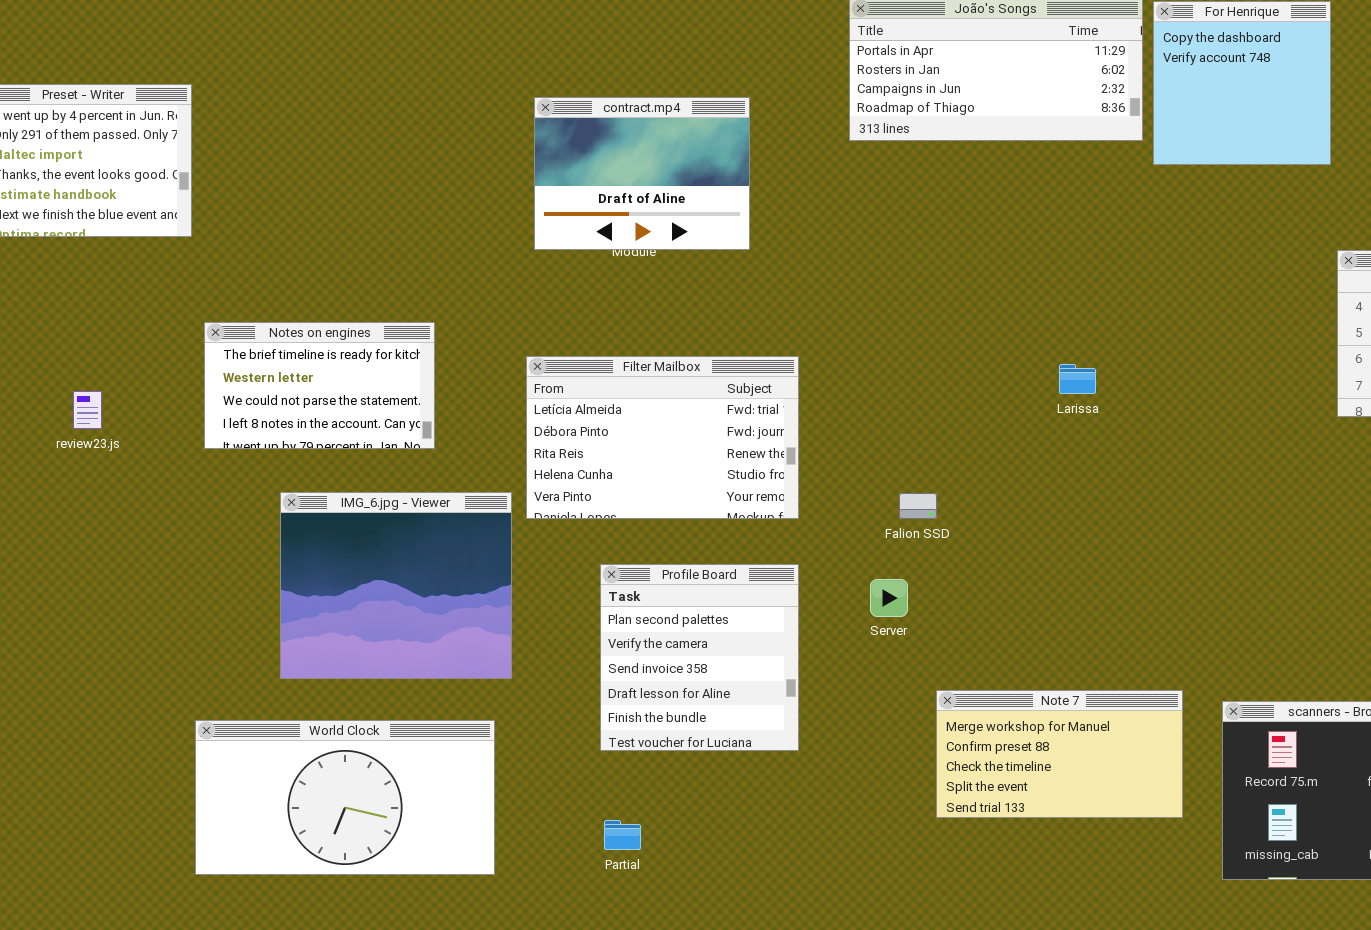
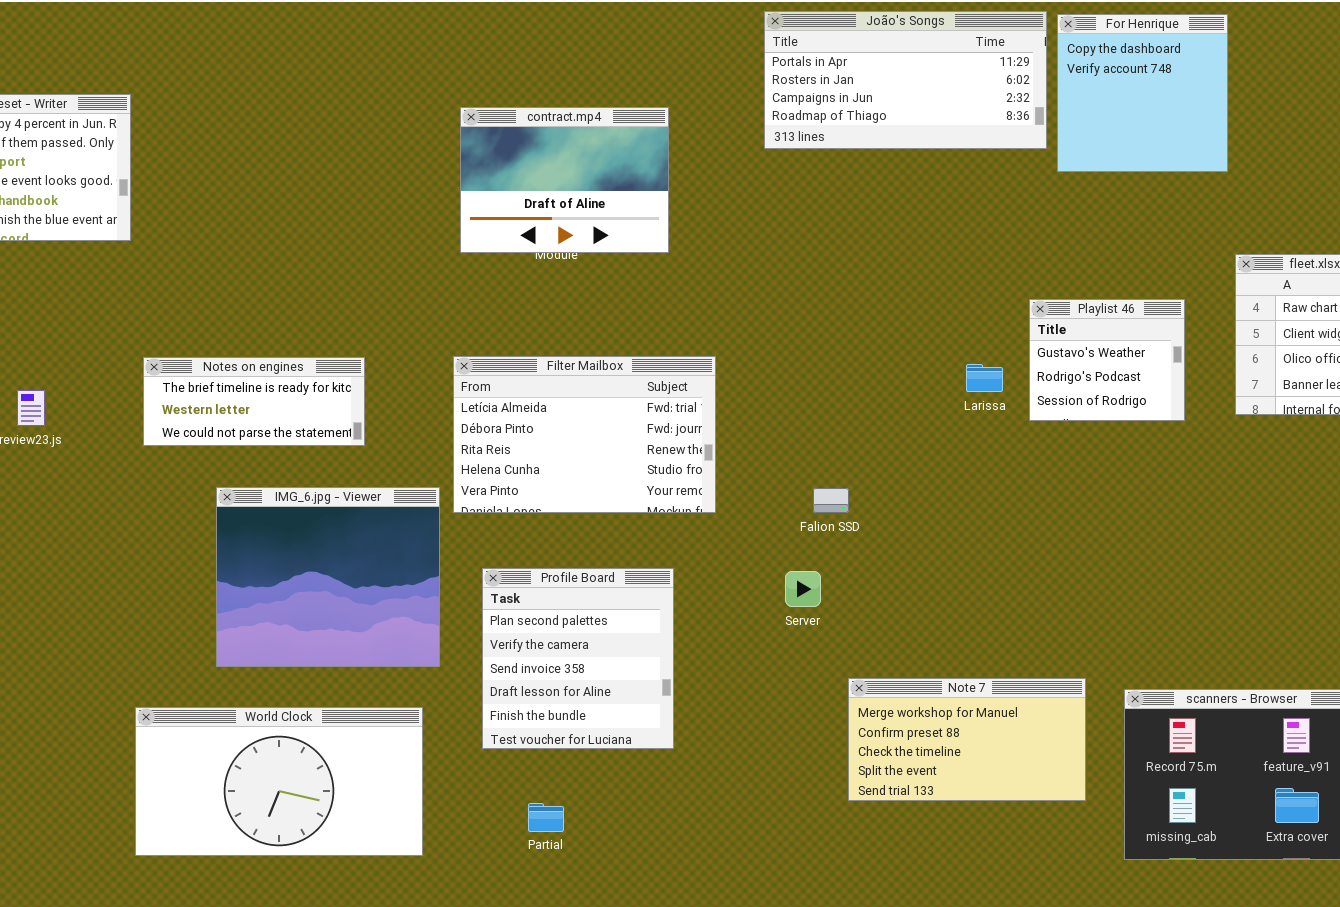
Playlist 46: none -> [1029,299,1185,421], opened
Notes on engines: [204,322,435,449] -> [143,357,365,446], resized
Profile Board: [600,564,799,751] -> [482,568,674,749], moved

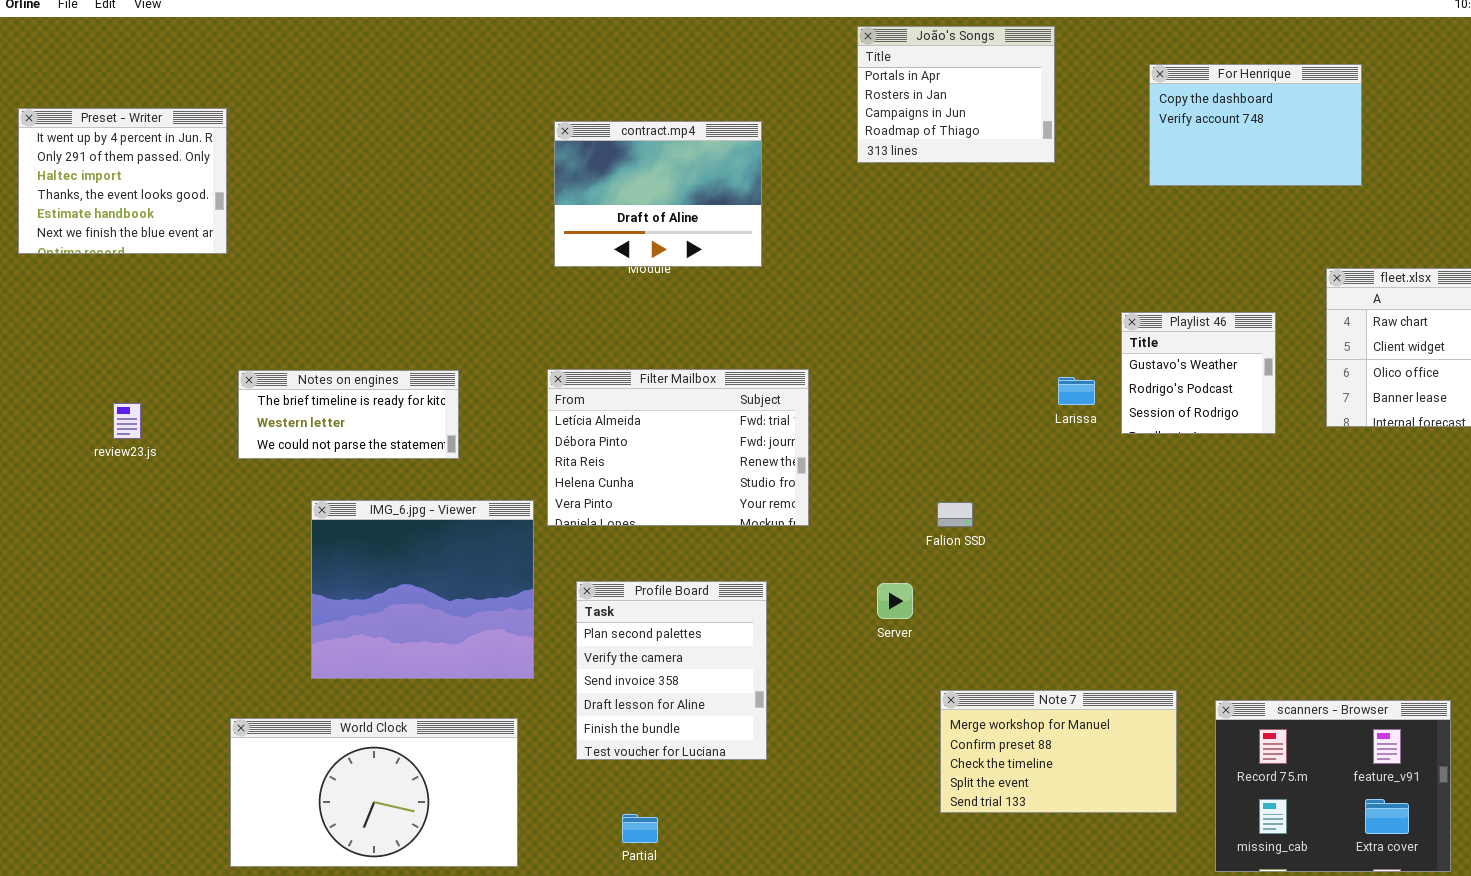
João's Songs: [764,11,1047,149] -> [857,26,1055,163], resized
For Henrique: [1057,14,1228,172] -> [1149,64,1362,186], resized
Falion SSD: [813,488,849,513] -> [937,502,973,527], moved

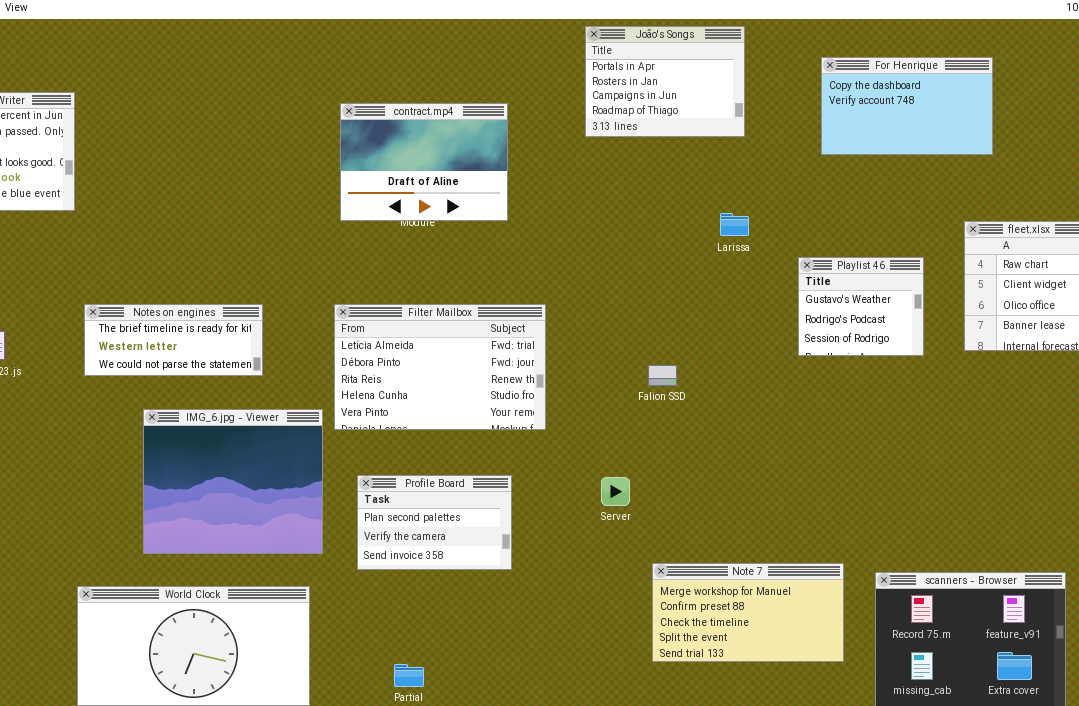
Larissa: [1058,377,1095,405] -> [720,213,749,236], moved
Falion SSD: [937,502,973,527] -> [648,365,677,386], moved
Profile Board: [576,581,767,760] -> [357,475,512,570], resized

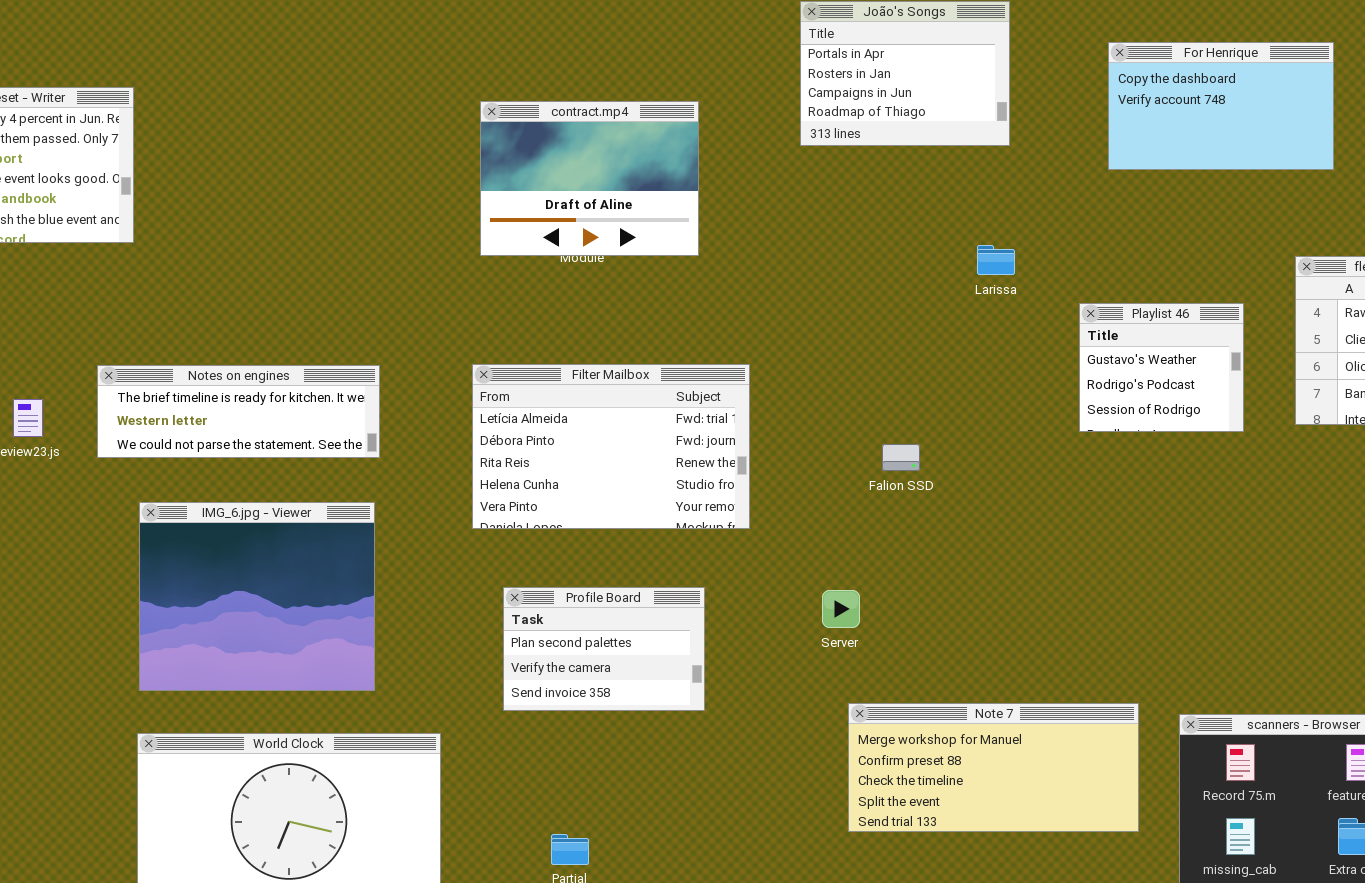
Notes on engines: [84,304,263,376] -> [97,365,380,458], resized
IMG_6.jpg - Viewer: [143,409,323,554] -> [139,502,375,691], moved
Note 7: [652,563,844,662] -> [848,703,1139,832], resized

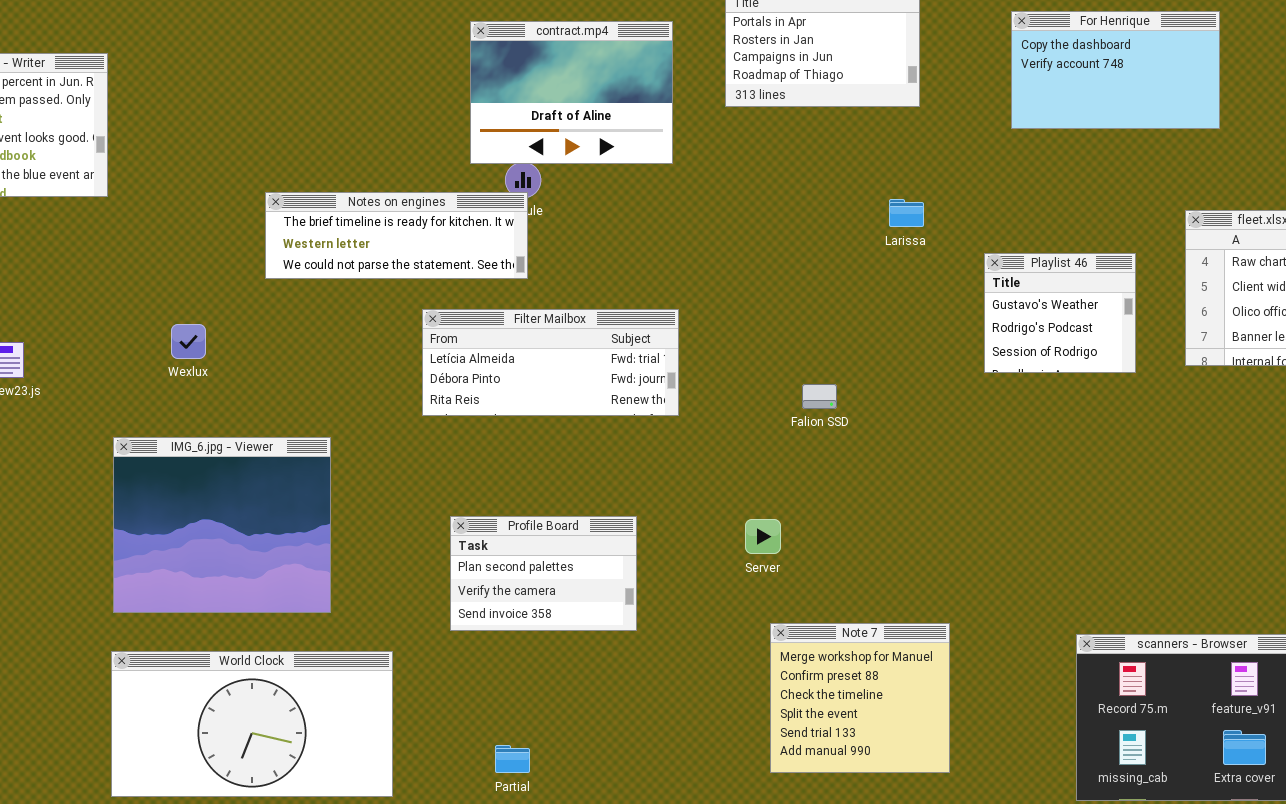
contract.mp4: [480,101,699,256] -> [470,21,673,164], moved
Filter Mailbox: [472,364,750,529] -> [422,309,679,416], resized
Notes on engines: [97,365,380,458] -> [265,192,528,279], moved
Note 7: [848,703,1139,832] -> [770,623,950,773], resized

